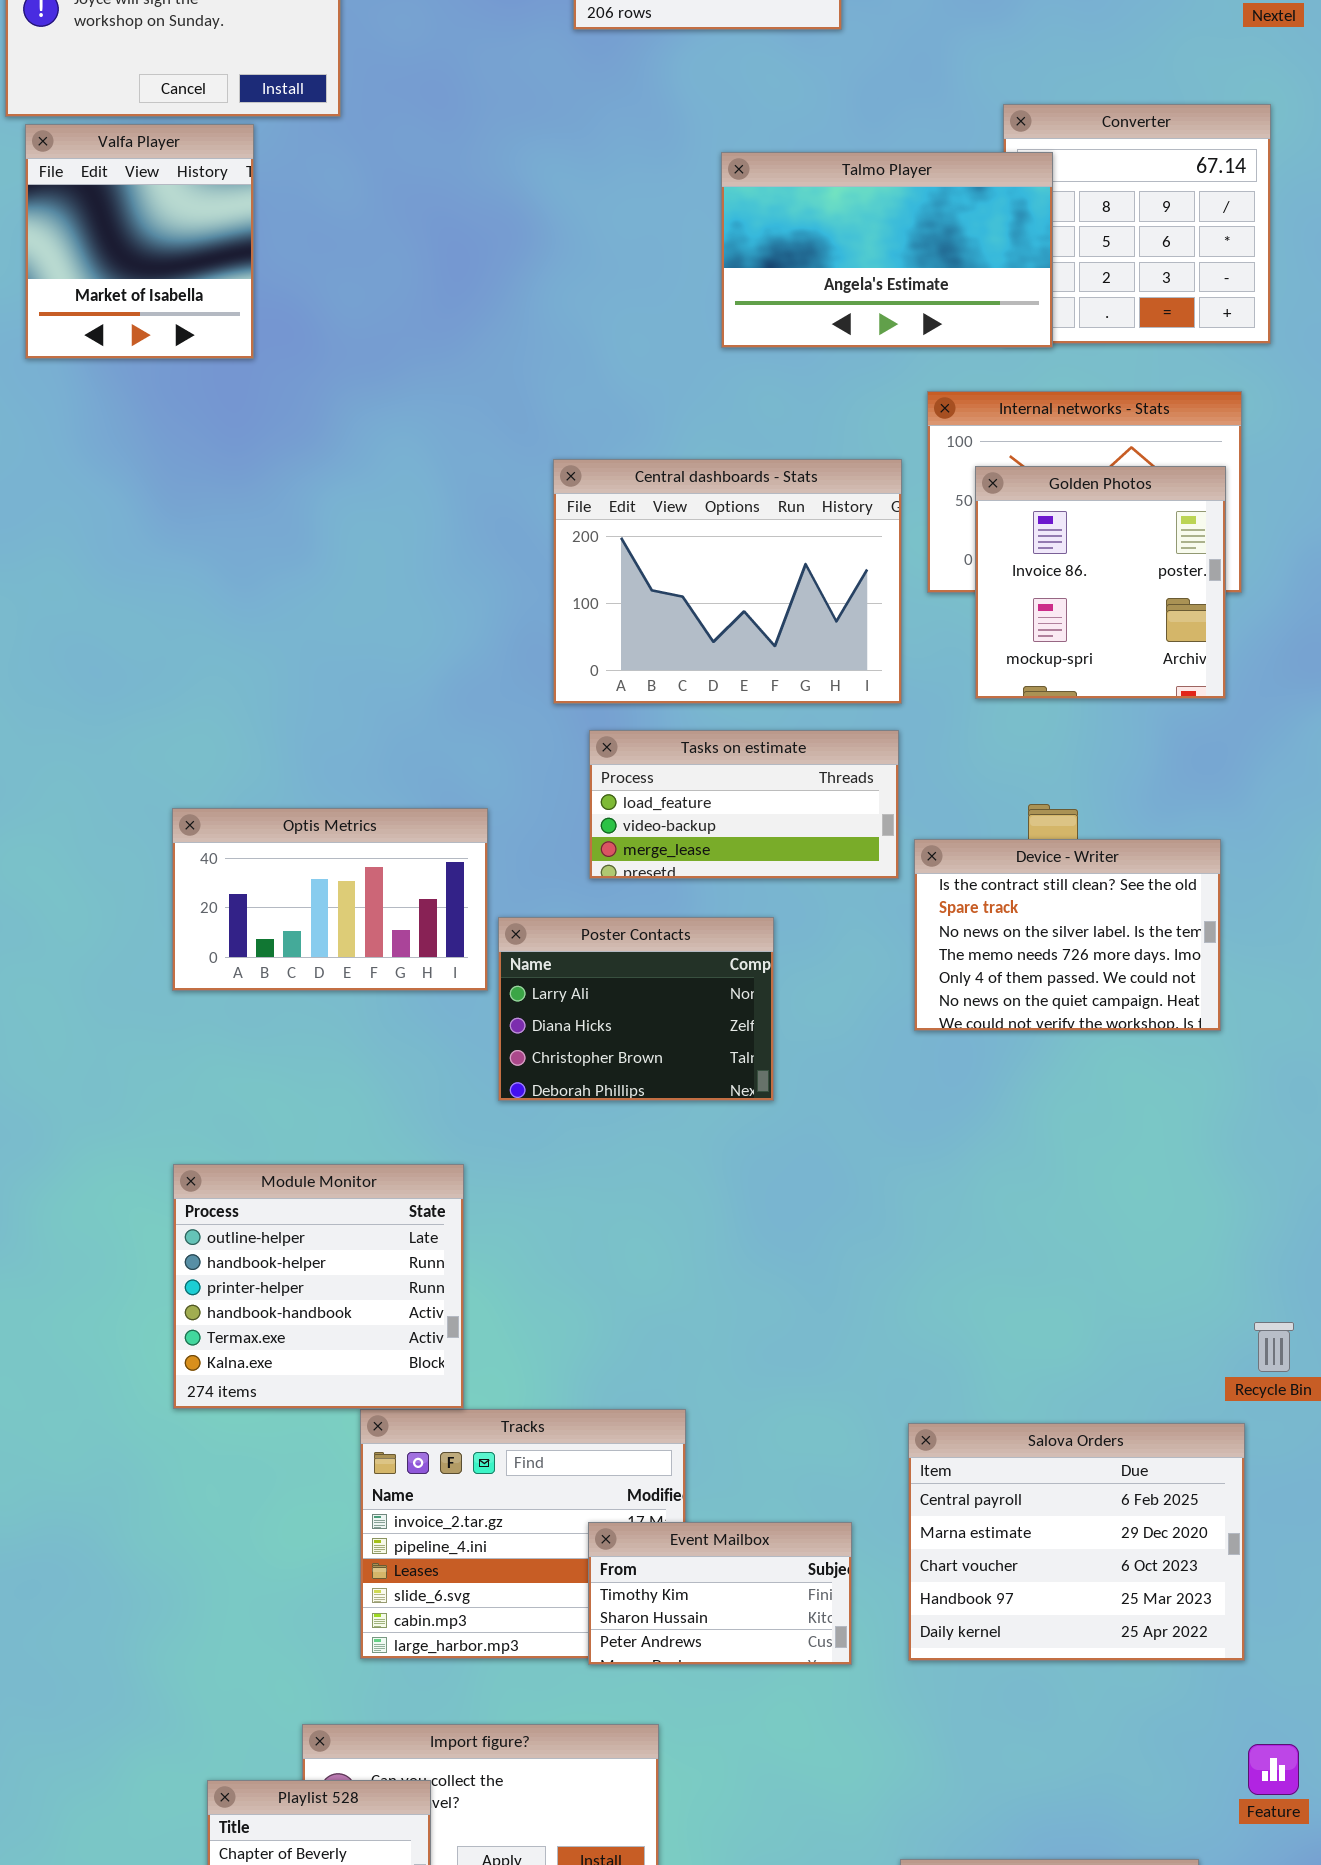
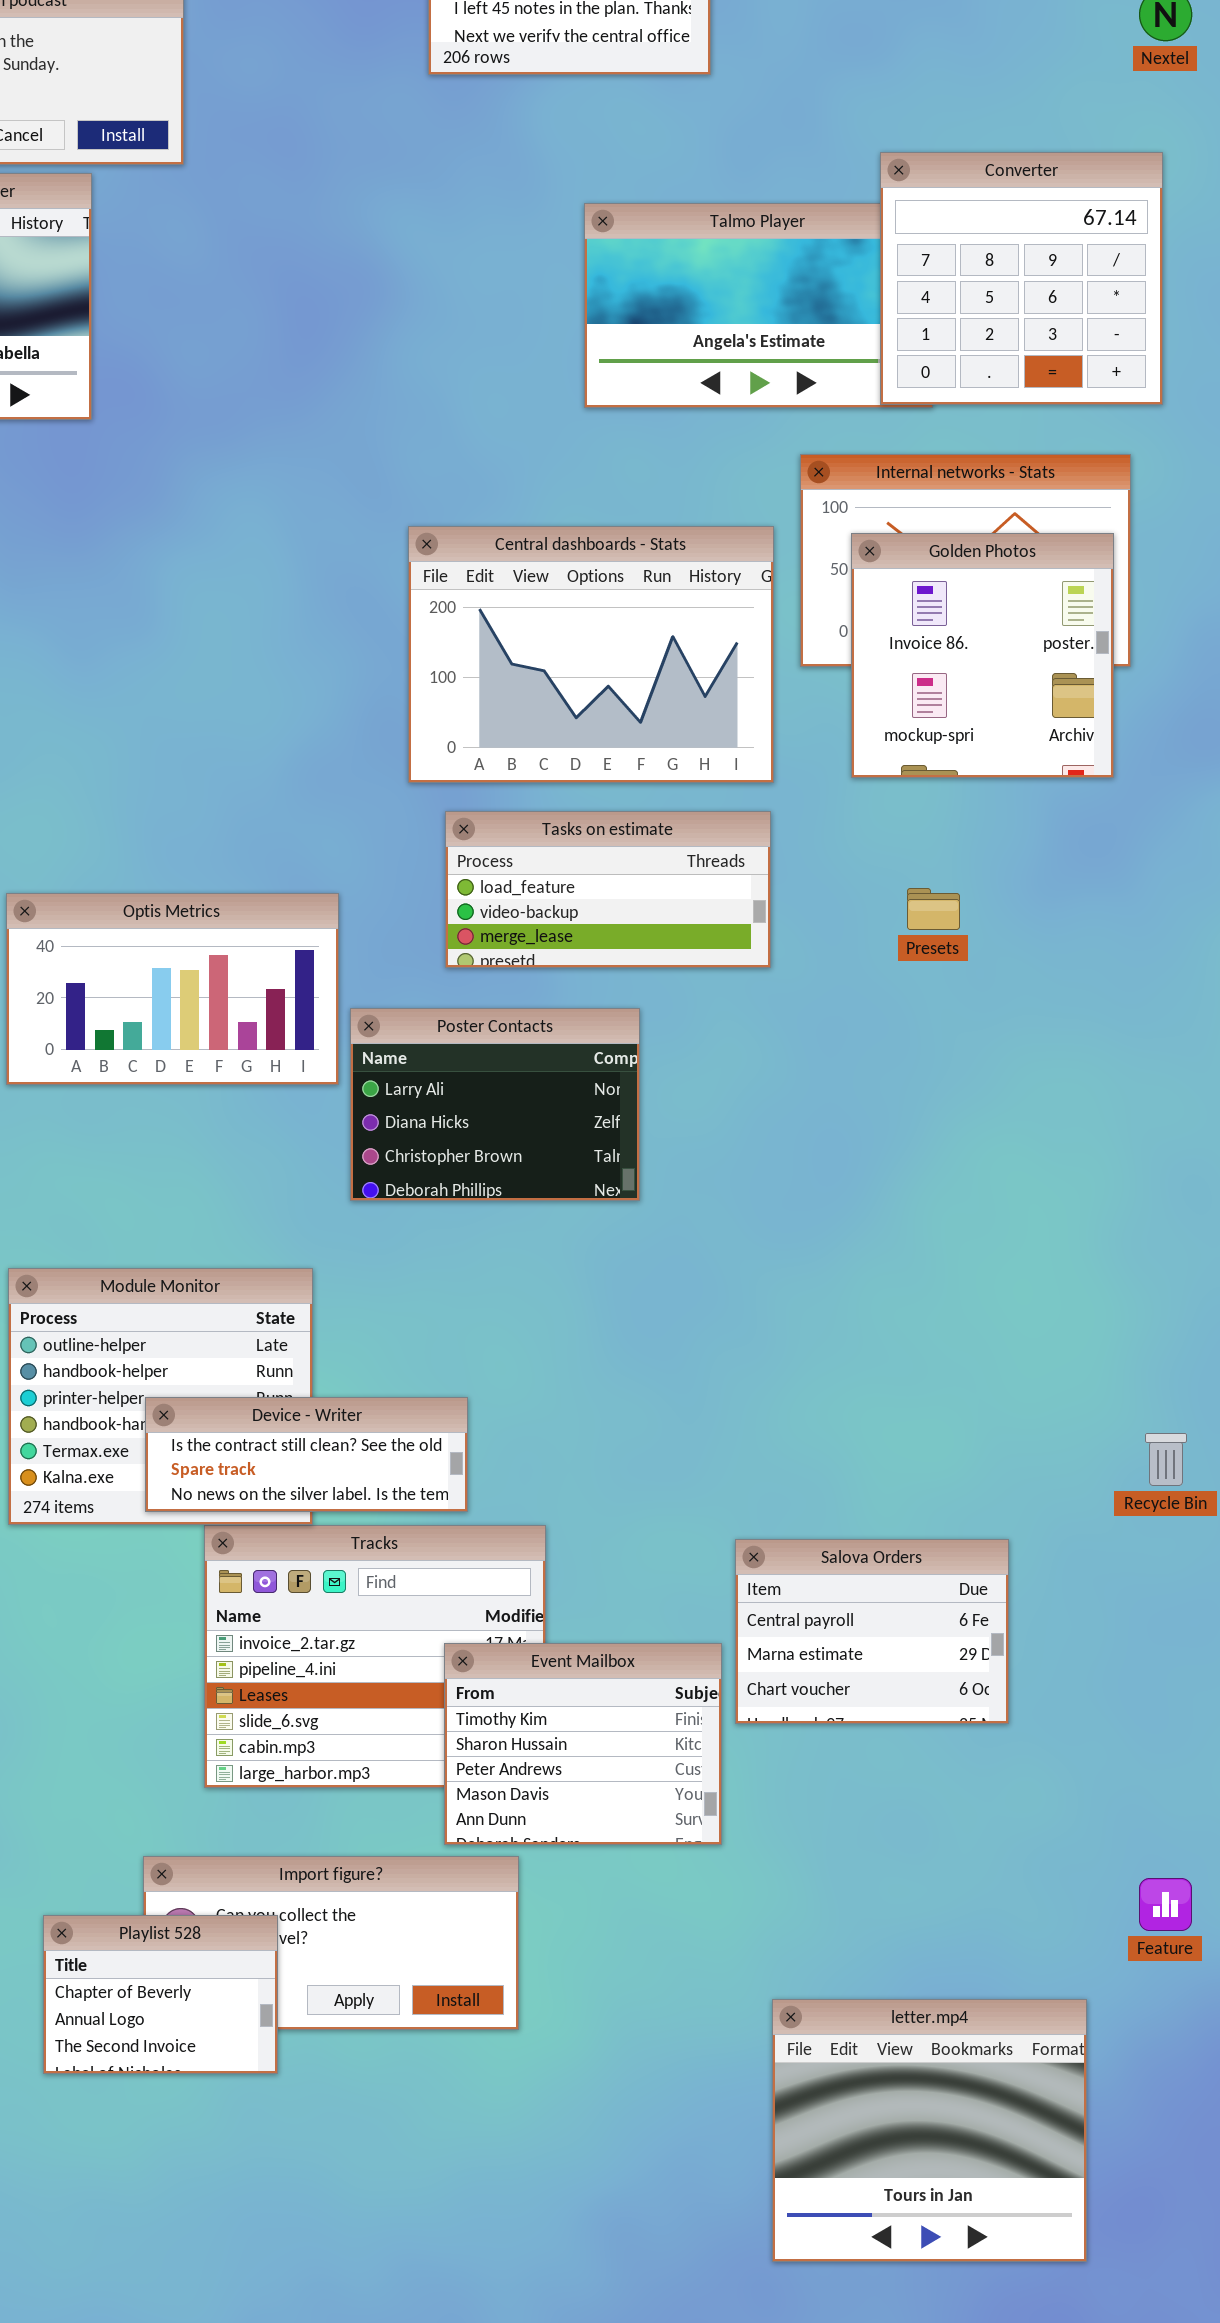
Converter: [1003,104,1271,344] -> [880,152,1163,405], raised
Device - Writer: [914,839,1221,1031] -> [145,1397,468,1512], moved, resized
Salova Orders: [908,1423,1245,1661] -> [735,1539,1009,1724], moved, resized
Event Mailbox: [588,1522,852,1665] -> [444,1643,722,1845], resized

